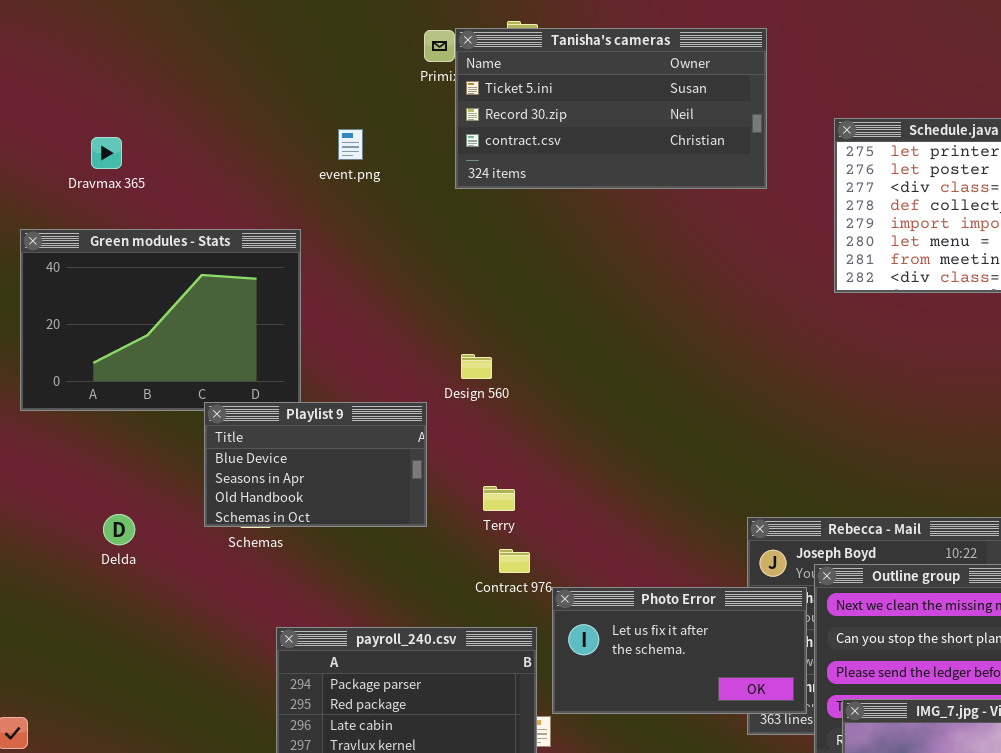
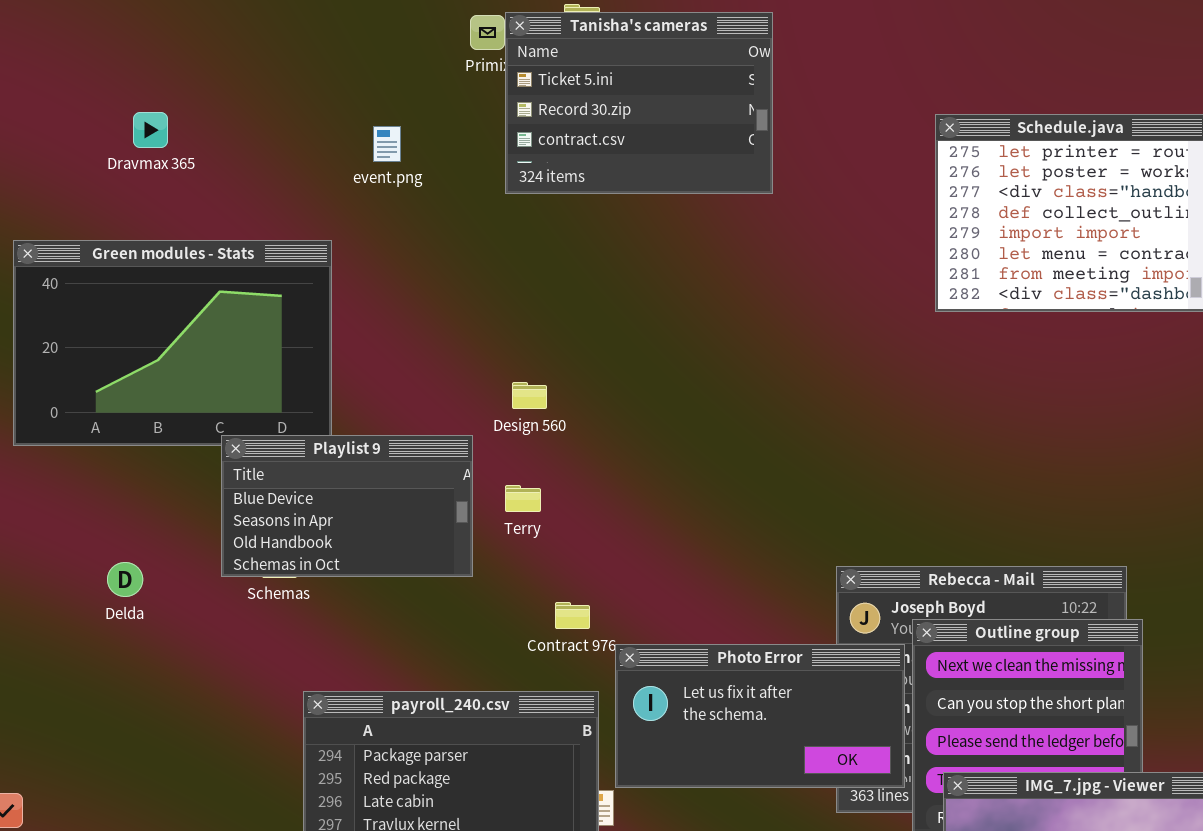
Tanisha's cameras: [455,28,767,189] -> [505,12,773,194], resized
Dravmax 365: [91,137,122,169] -> [133,112,168,148], moved
Terry: [483,486,515,511] -> [505,485,541,512], moved

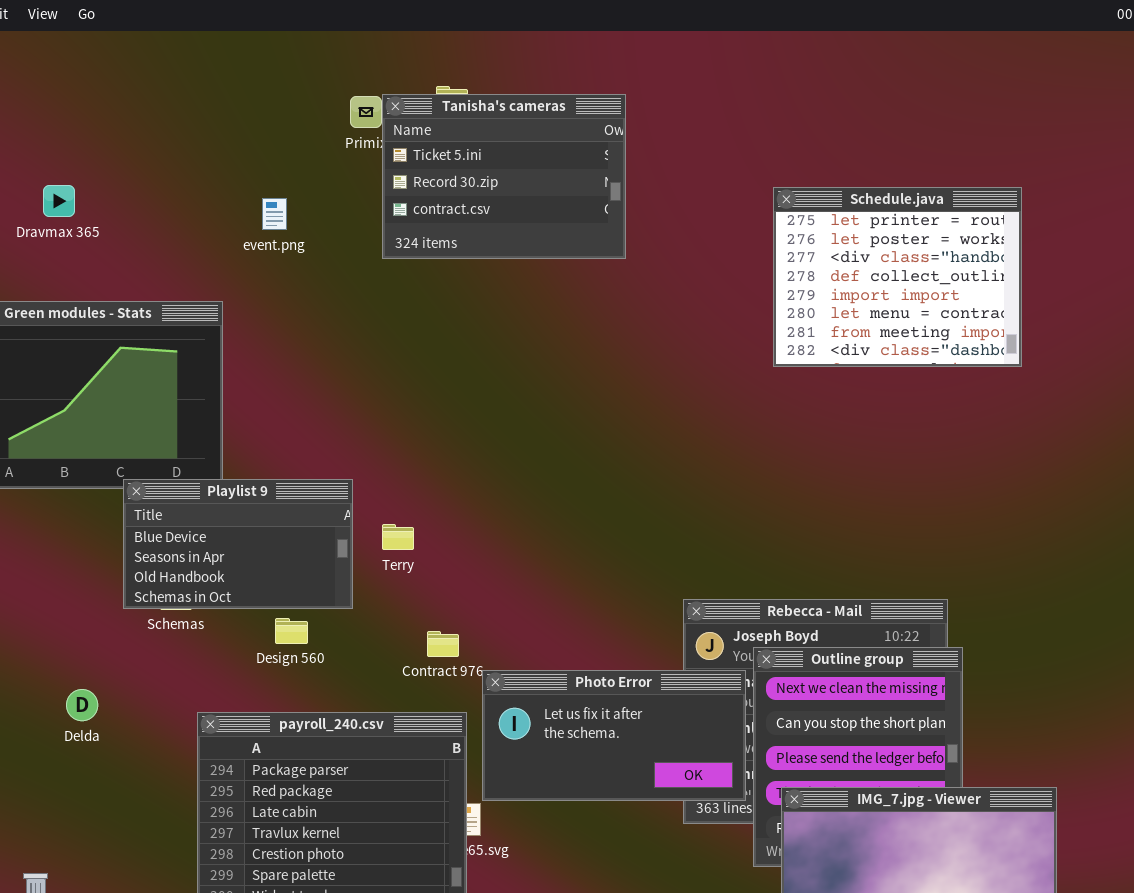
Design 560: [512,382,547,409] -> [275,618,308,644], moved
Delda: [107,562,143,597] -> [66,689,98,721], moved

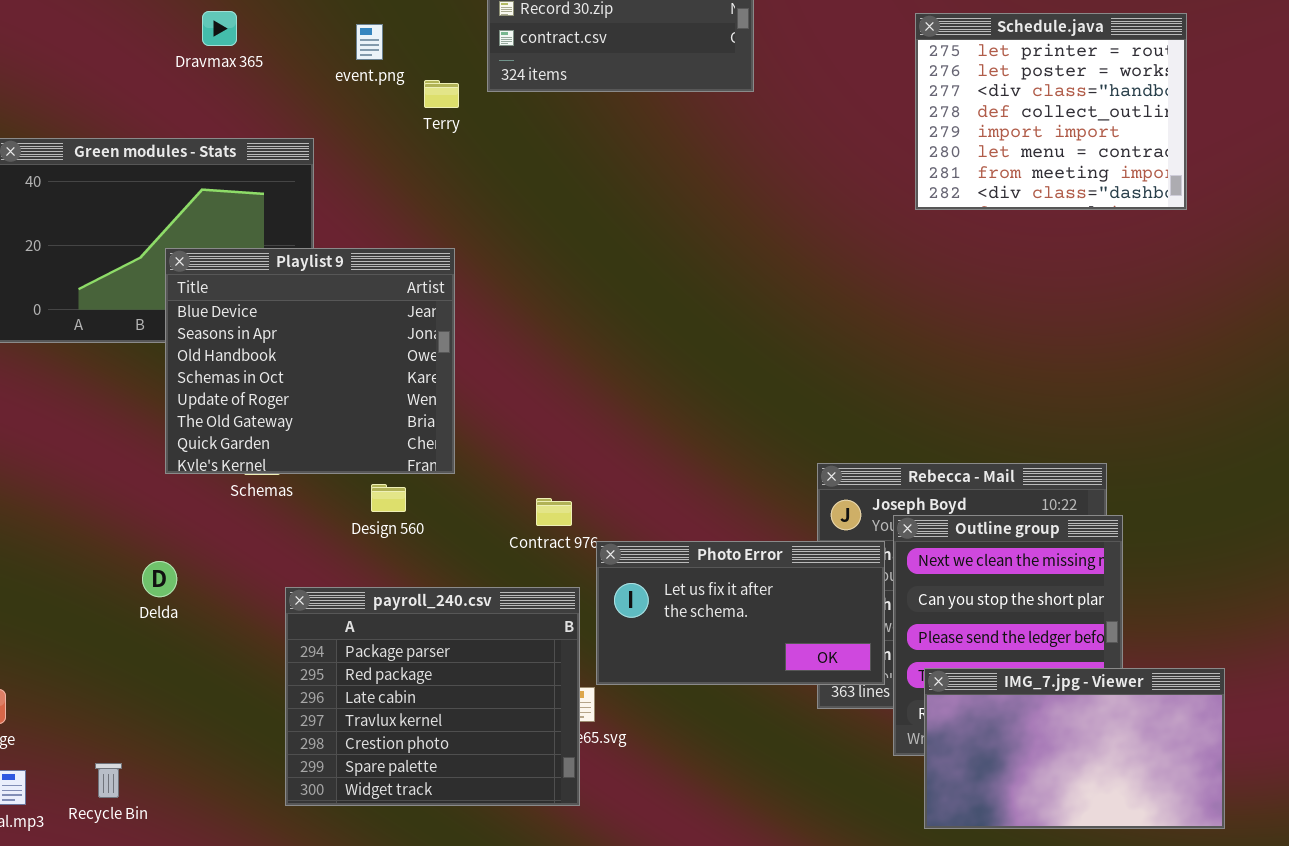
Dravmax 365: [43,185,75,217] -> [202,11,237,46], moved
Playlist 9: [123,479,353,609] -> [165,248,455,474], resized
Terry: [382,524,414,550] -> [424,80,459,108], moved

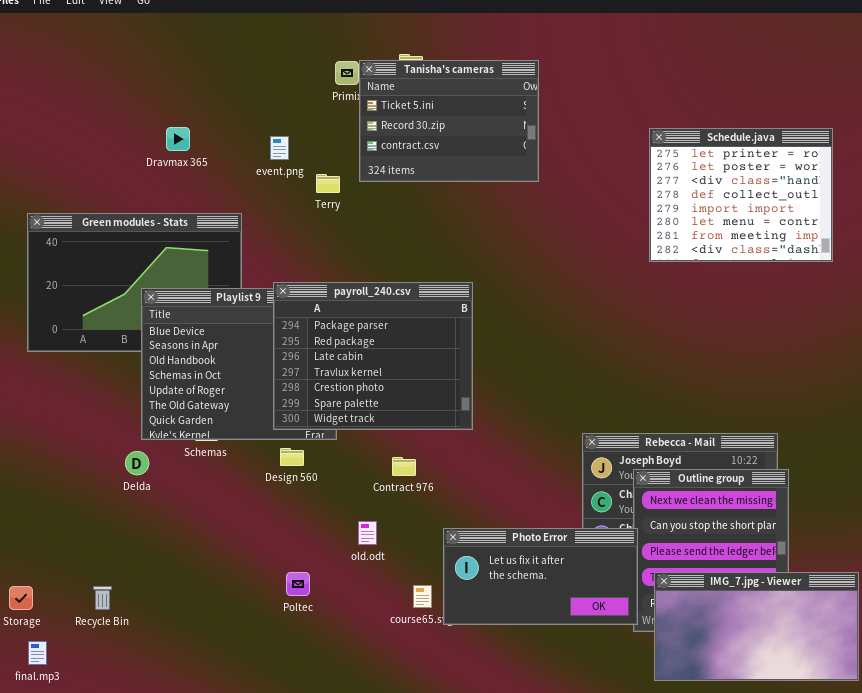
Photo Error: [596,541,885,685] -> [443,528,638,625], moved
Delda: [142,561,177,597] -> [125,451,149,475], moved
payroll_240.csv: [285,587,580,806] -> [273,282,473,430], moved
Recycle Bin: [95,763,122,798] -> [93,586,112,610], moved

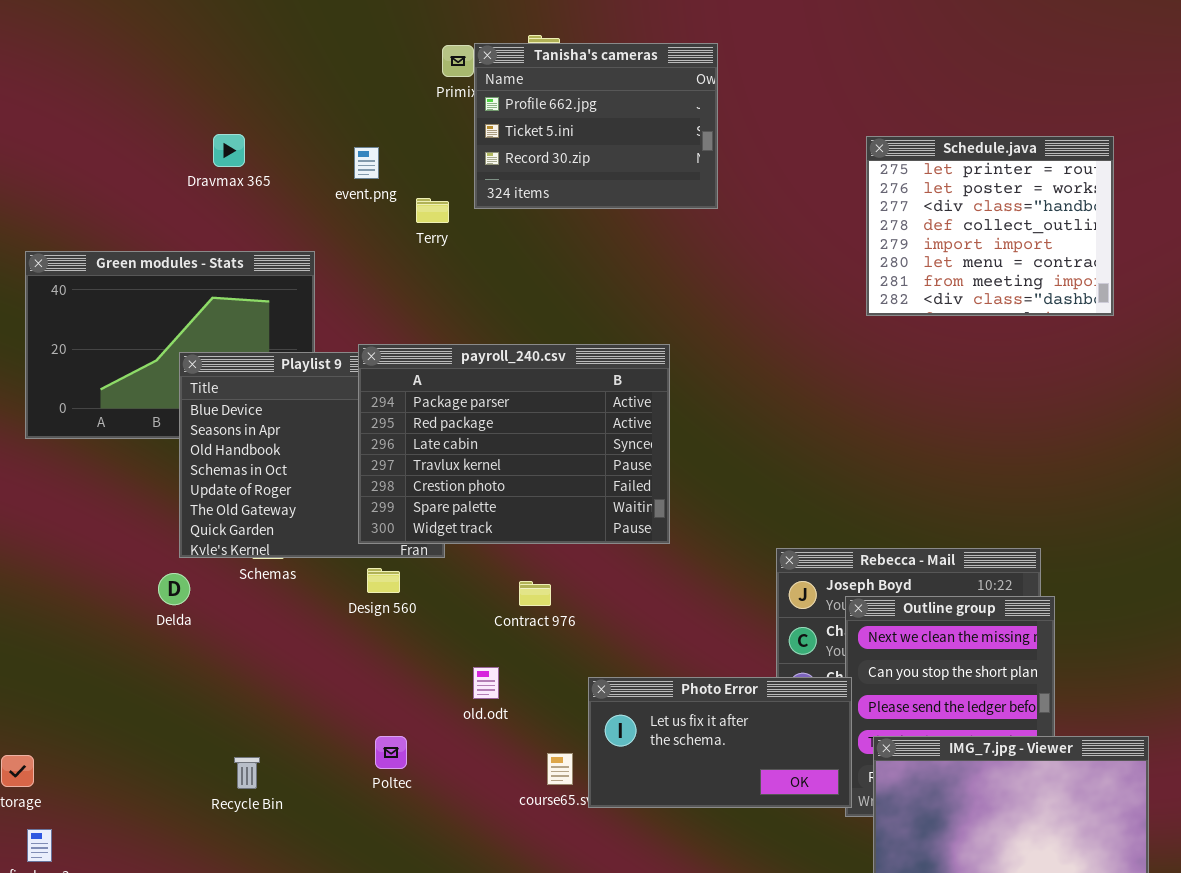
Tanisha's cameras: [359,60,539,182] -> [474,43,718,209], scrolled up 1 row
payroll_240.csv: [273,282,473,430] -> [358,344,670,544], resized
Recycle Bin: [93,586,112,610] -> [234,757,260,789], moved

